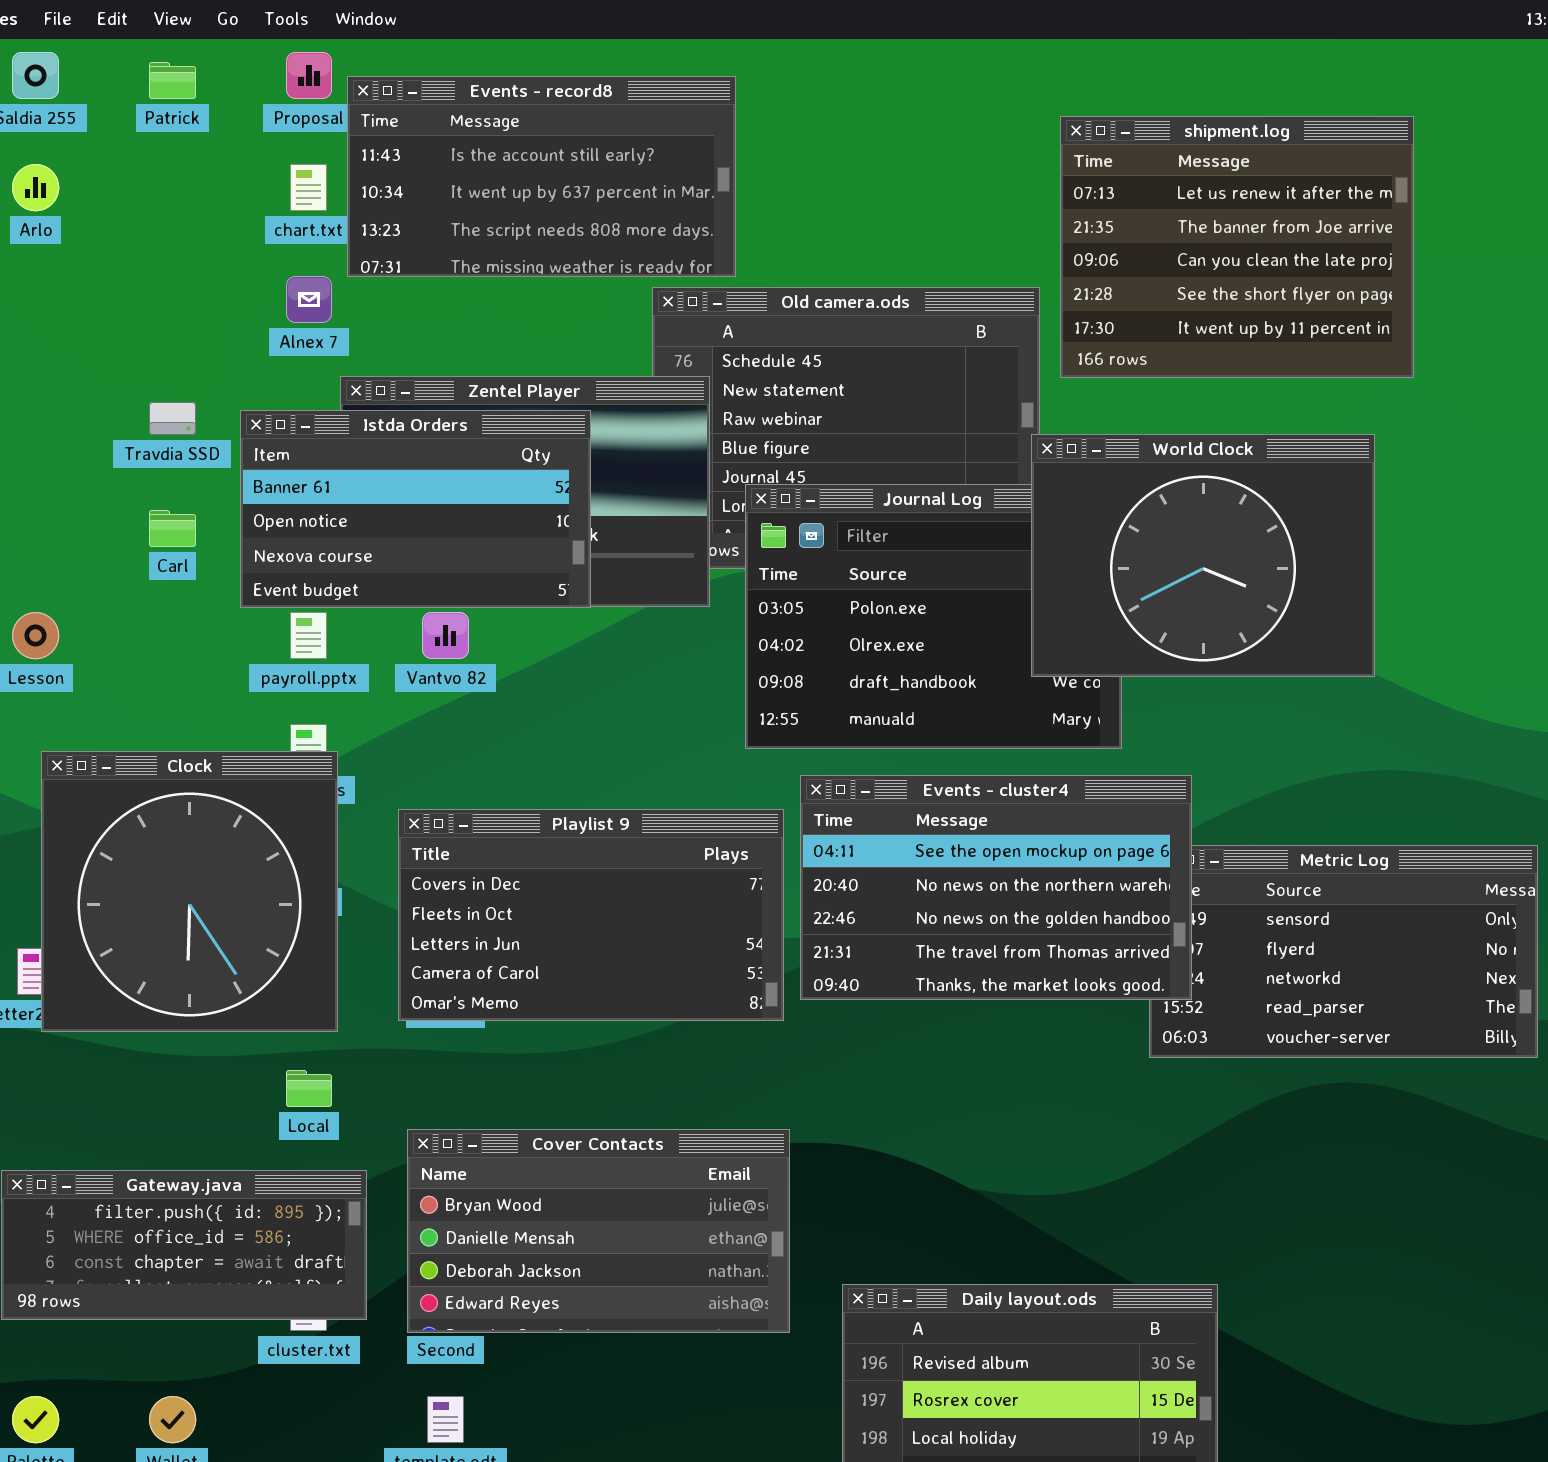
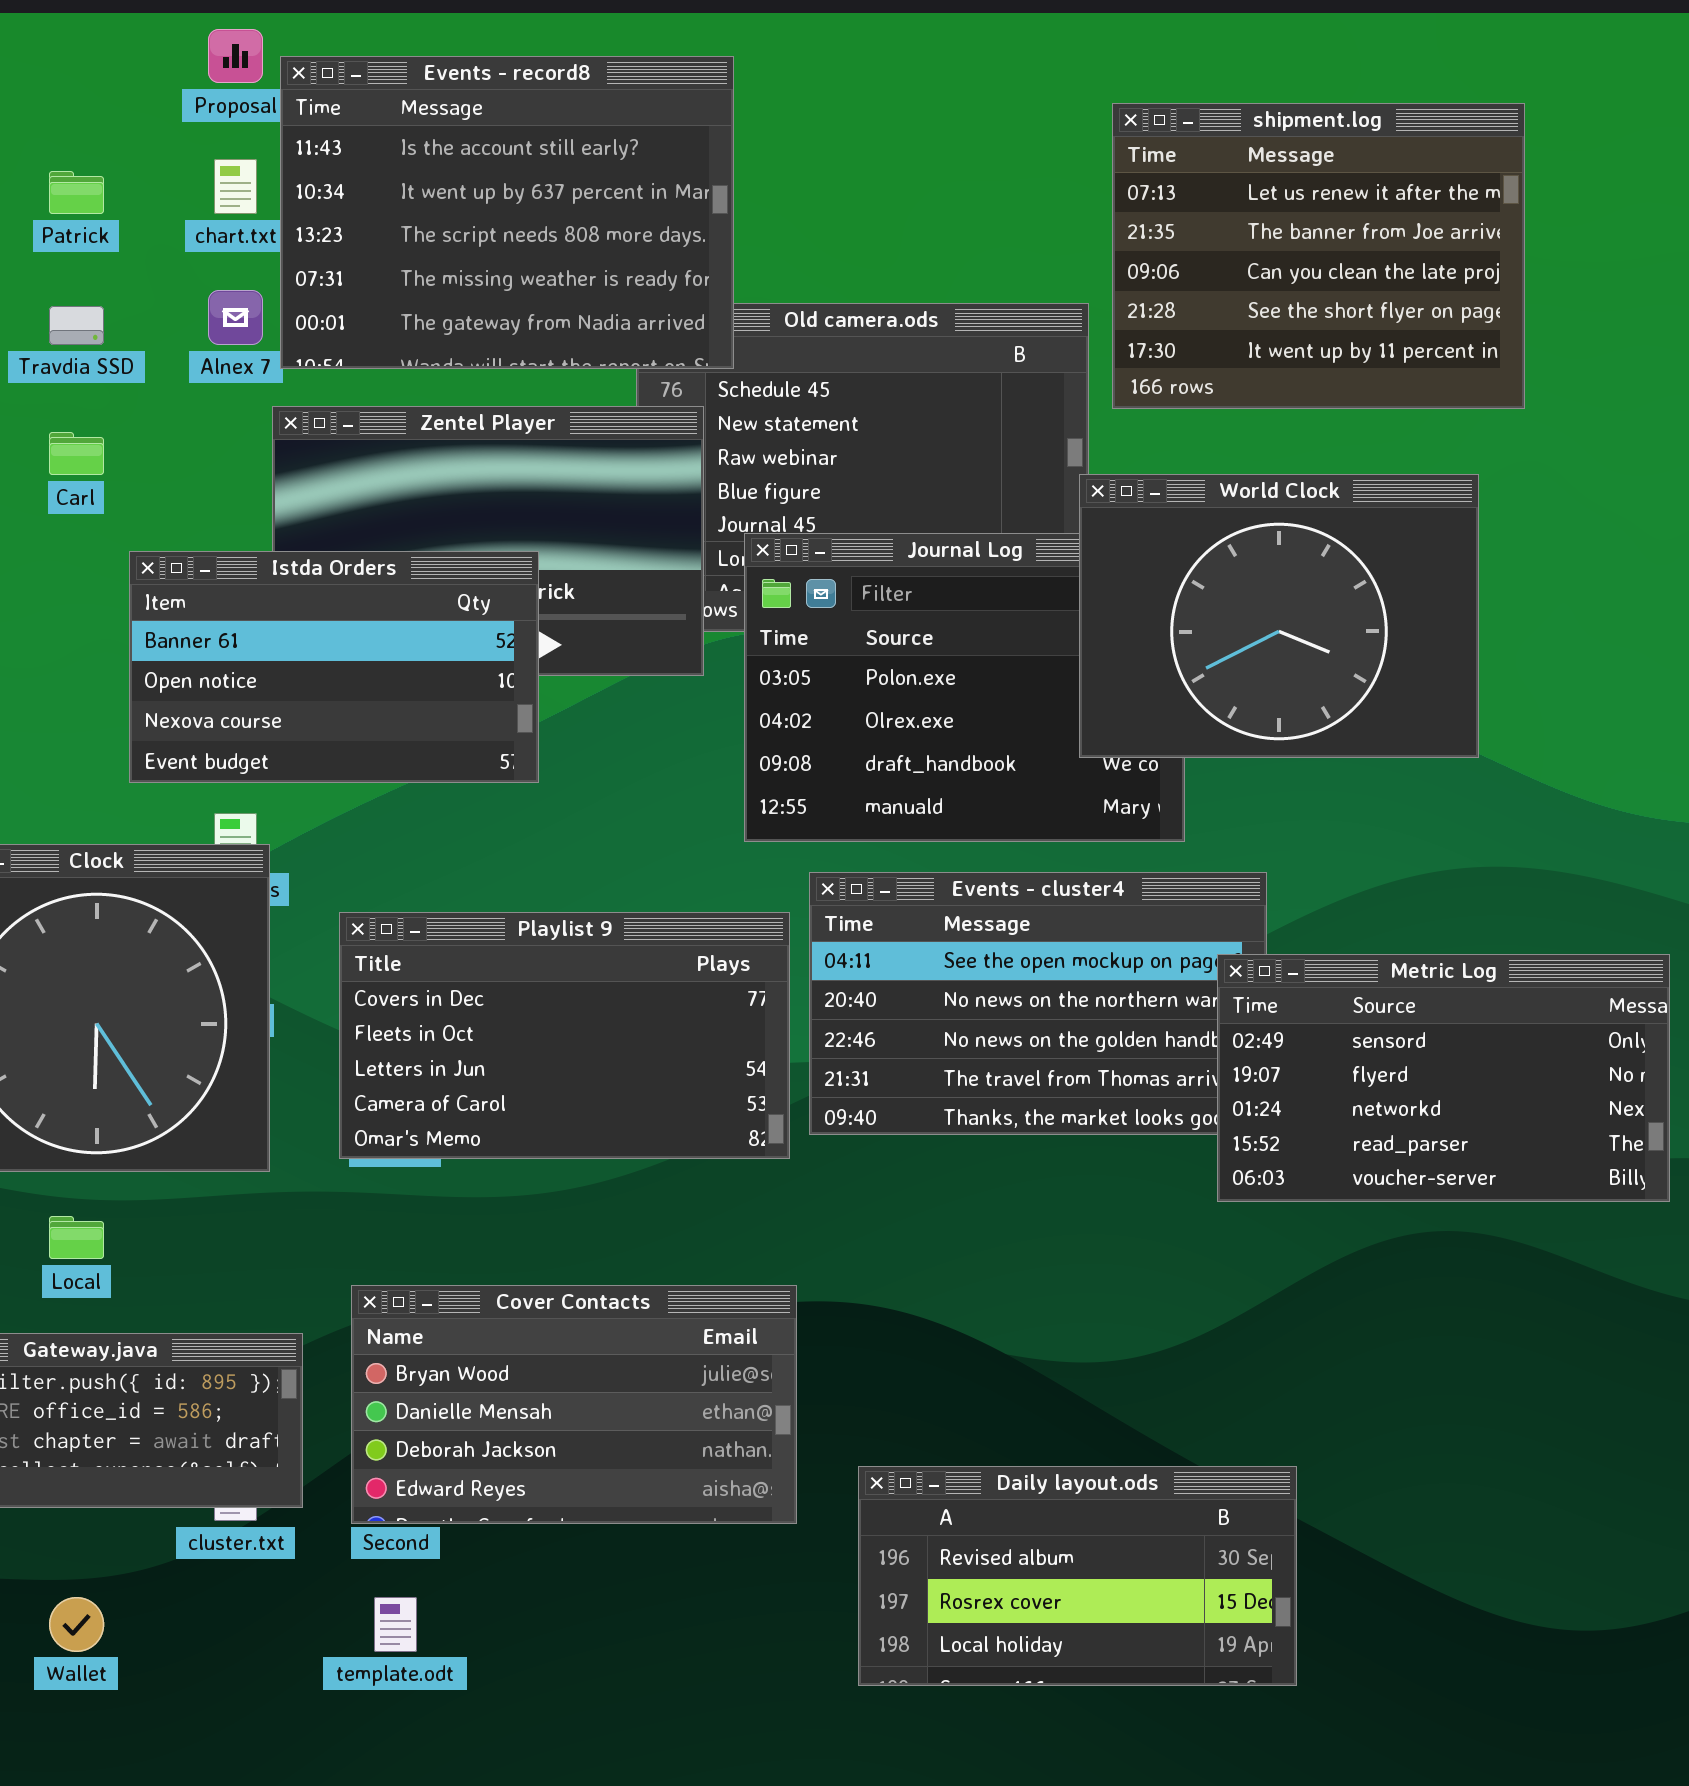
Patrick: [149,62,196,99] -> [49,171,104,214], moved
Events - record8: [347,76,736,277] -> [280,56,734,369], resized
Travdia SSD: [149,402,196,435] -> [49,306,104,345], moved
Istda Orders: [240,410,591,608] -> [129,551,539,783], moved
Carl: [149,510,196,547] -> [49,432,104,475], moved
Metric Log: [1149,845,1538,1058] -> [1217,954,1670,1202], raised
Local: [286,1070,332,1107] -> [49,1216,104,1259], moved

